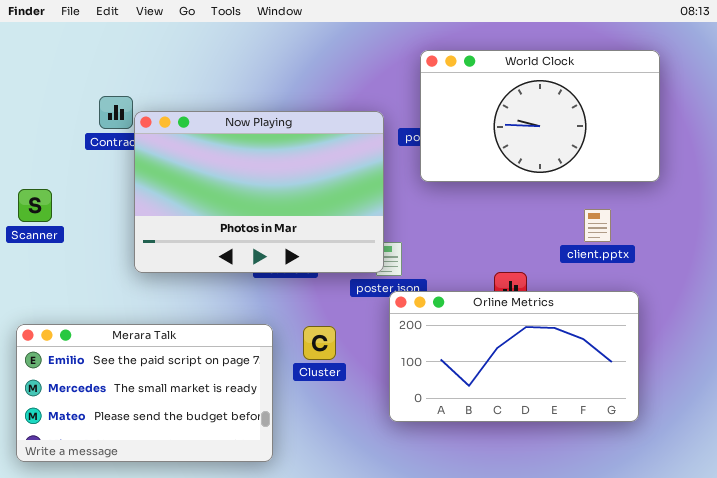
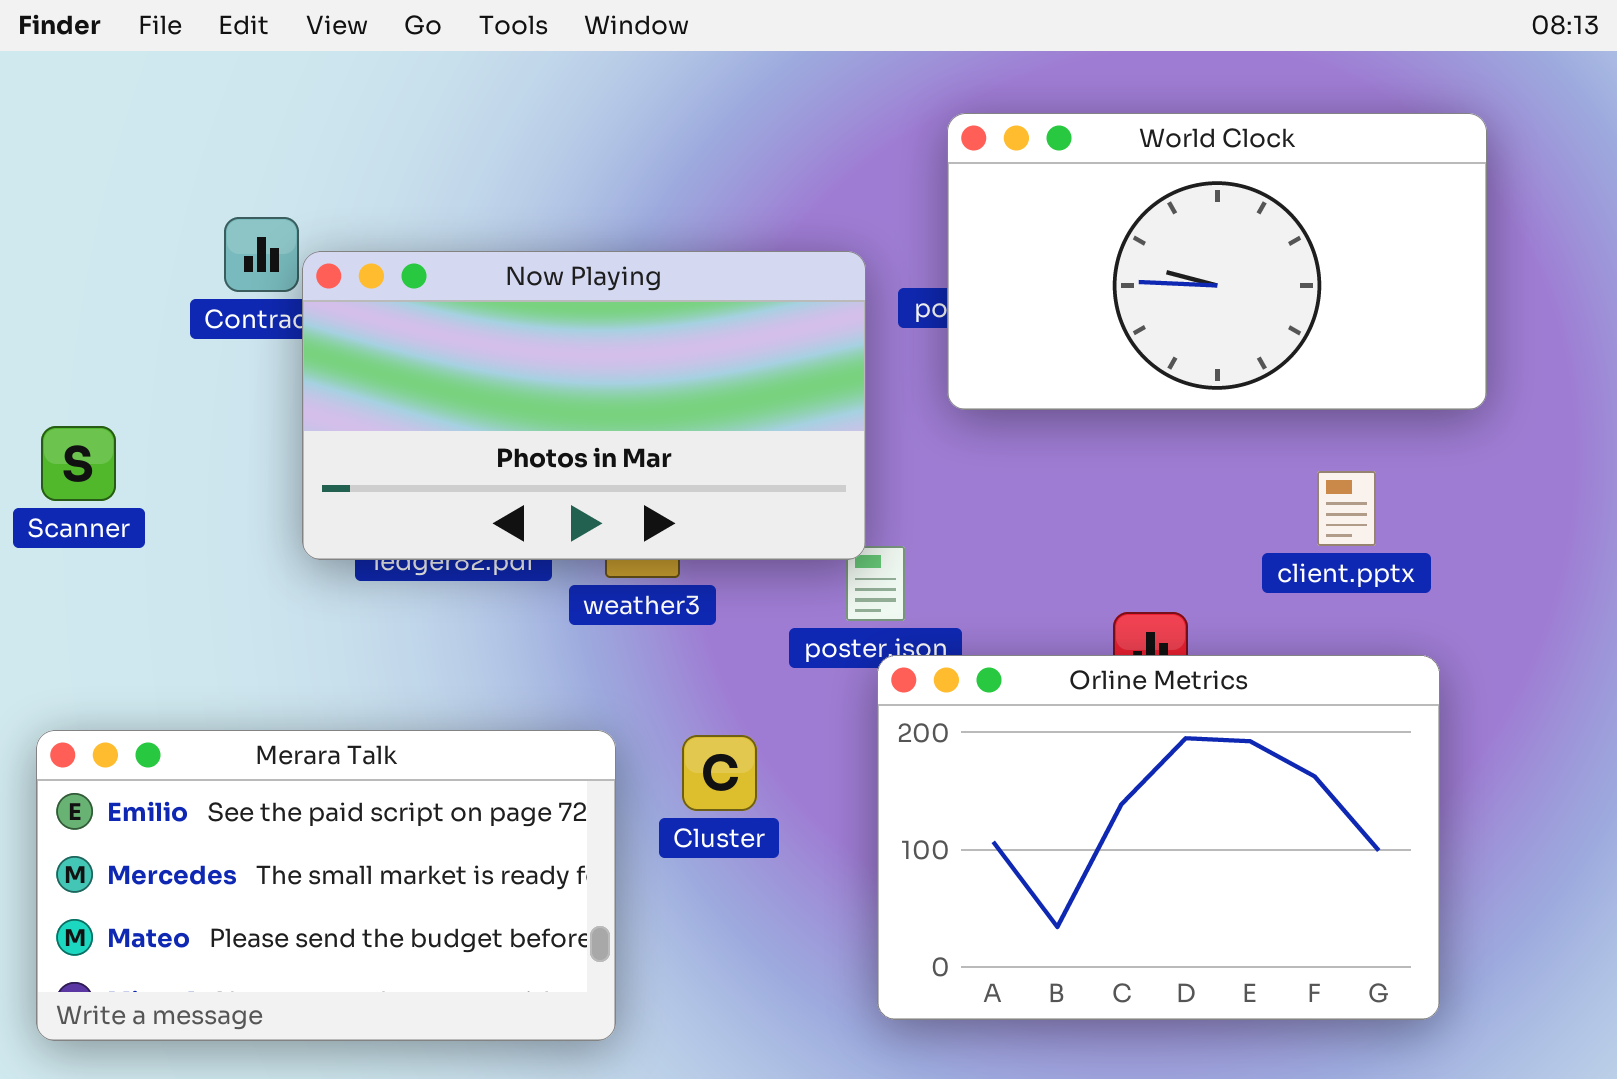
Now Playing: [134,111,384,273] -> [302,251,866,560], resized
Orline Metrics: [389,291,639,422] -> [877,655,1440,1020], resized

